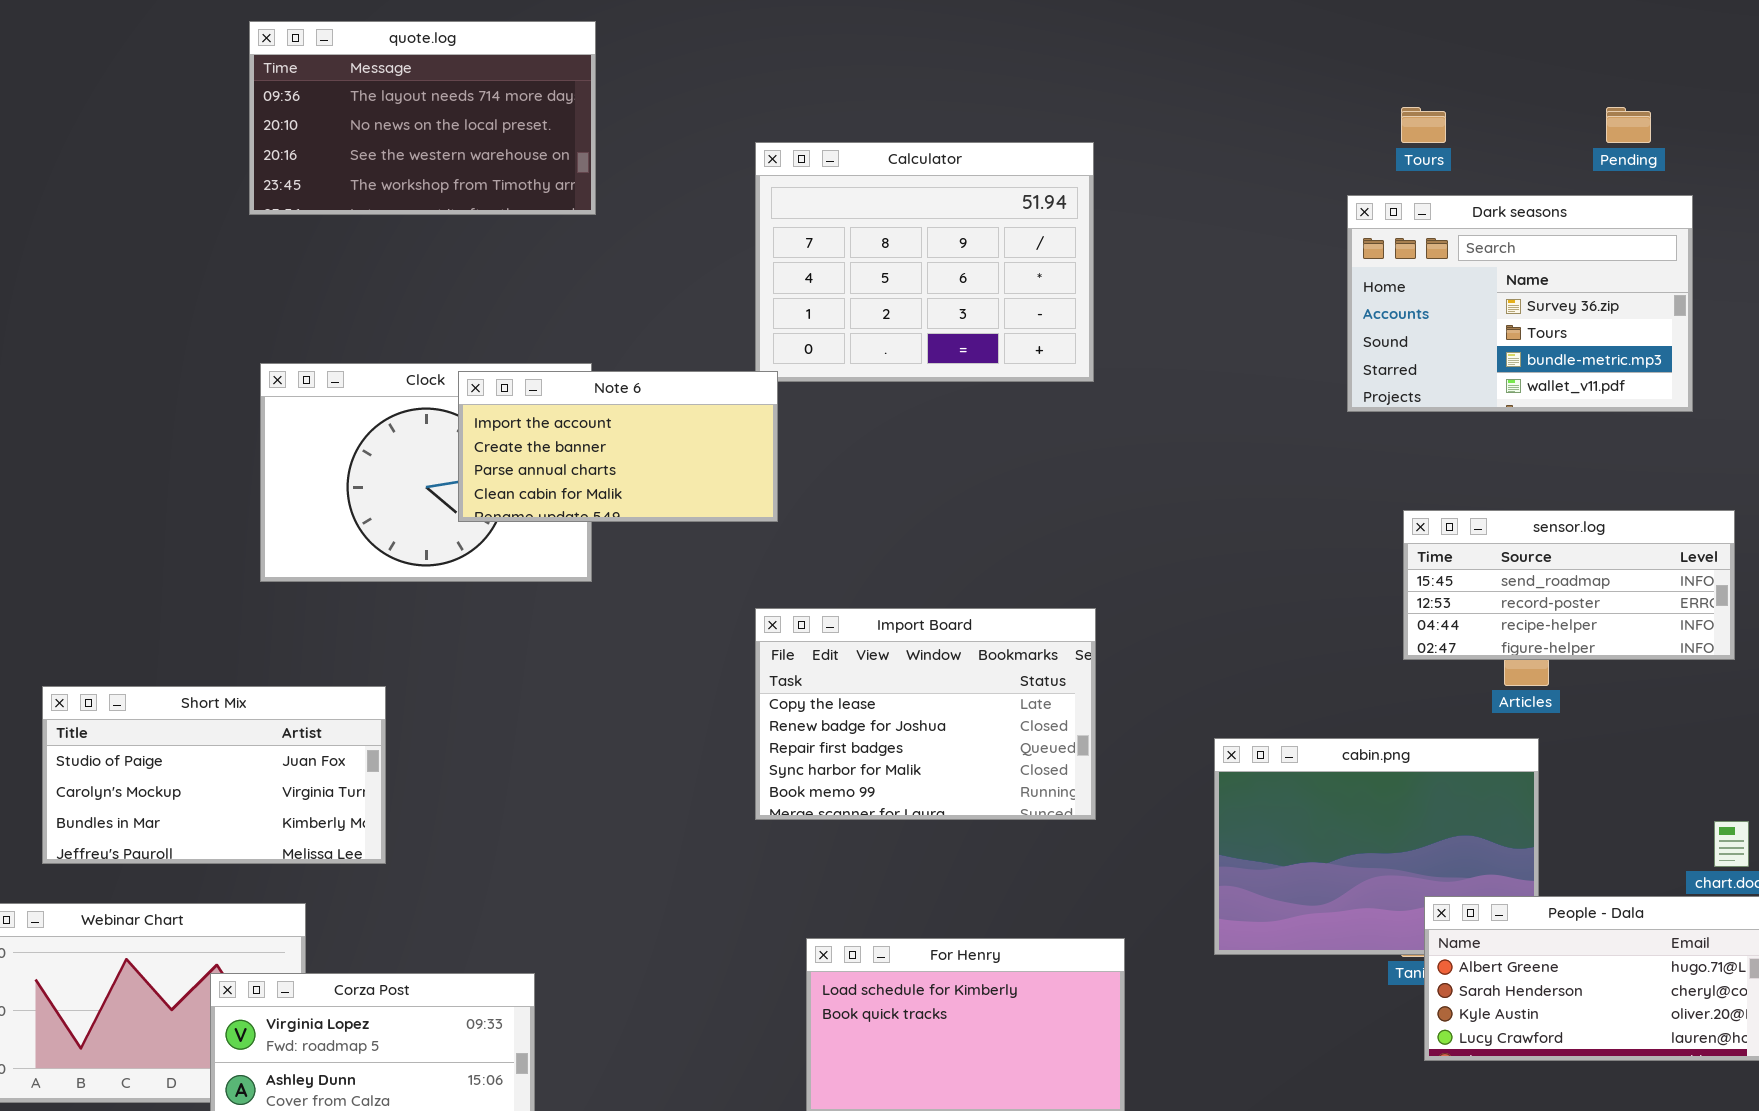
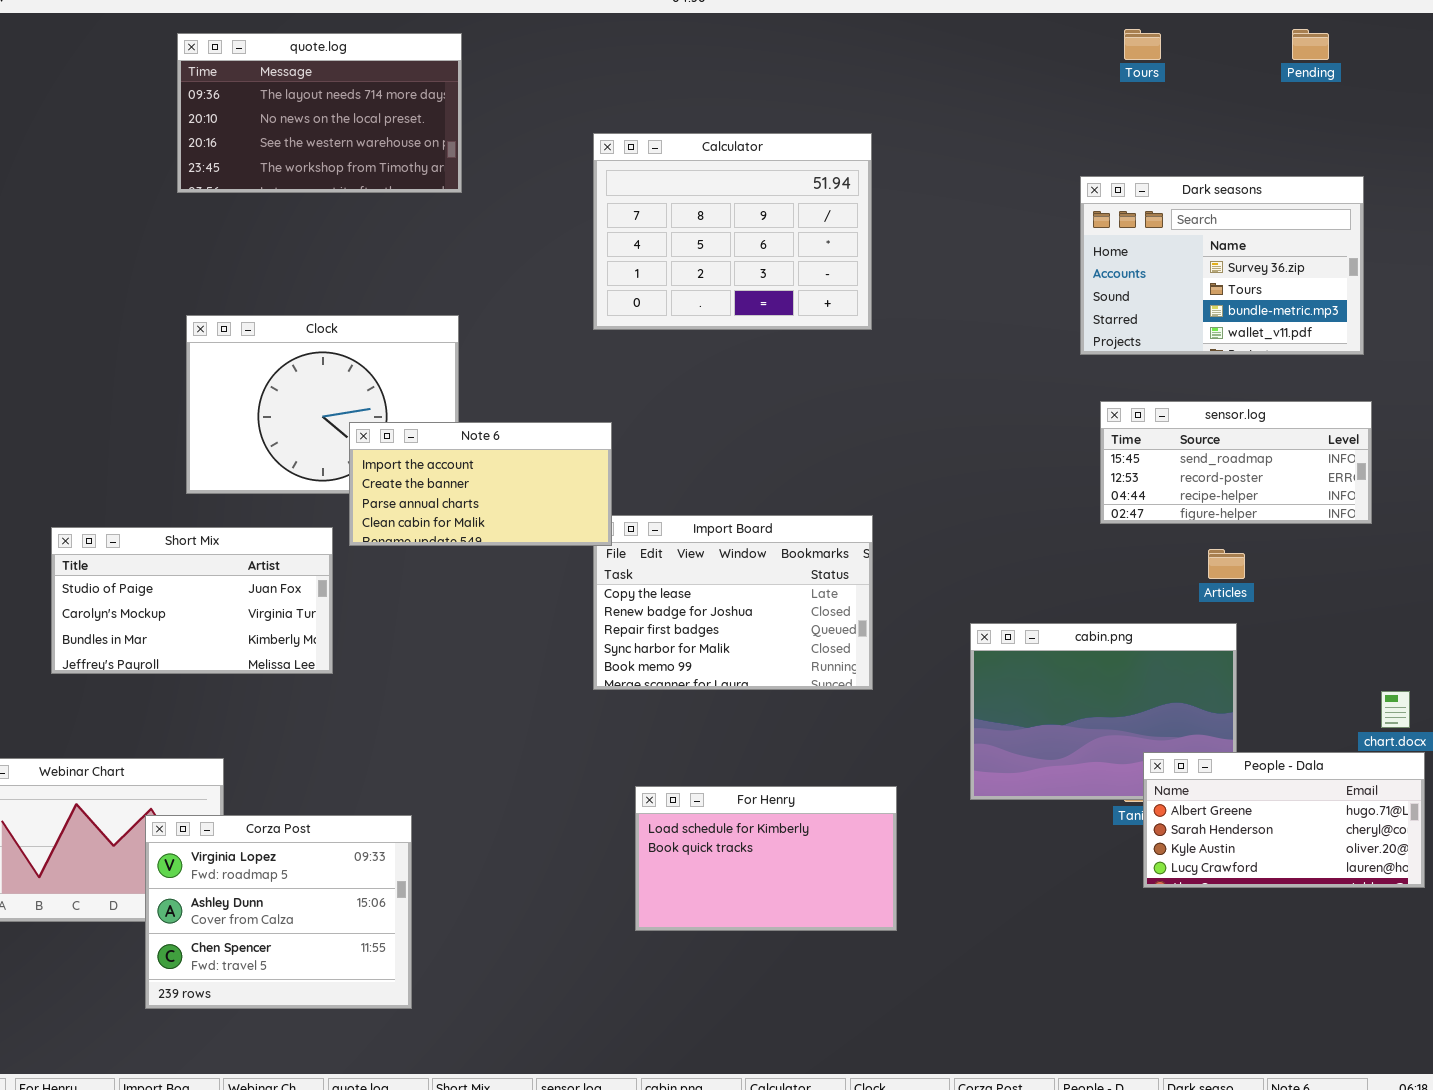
Tours: [1401,107,1446,143] -> [1124,29,1161,60], moved
Pending: [1606,107,1651,143] -> [1292,29,1329,60], moved
Note 6: [458,371,778,522] -> [349,422,612,546], moved
sensor.log: [1403,510,1735,660] -> [1100,401,1372,524], moved
Short Mix: [42,686,386,864] -> [51,527,333,674], moved

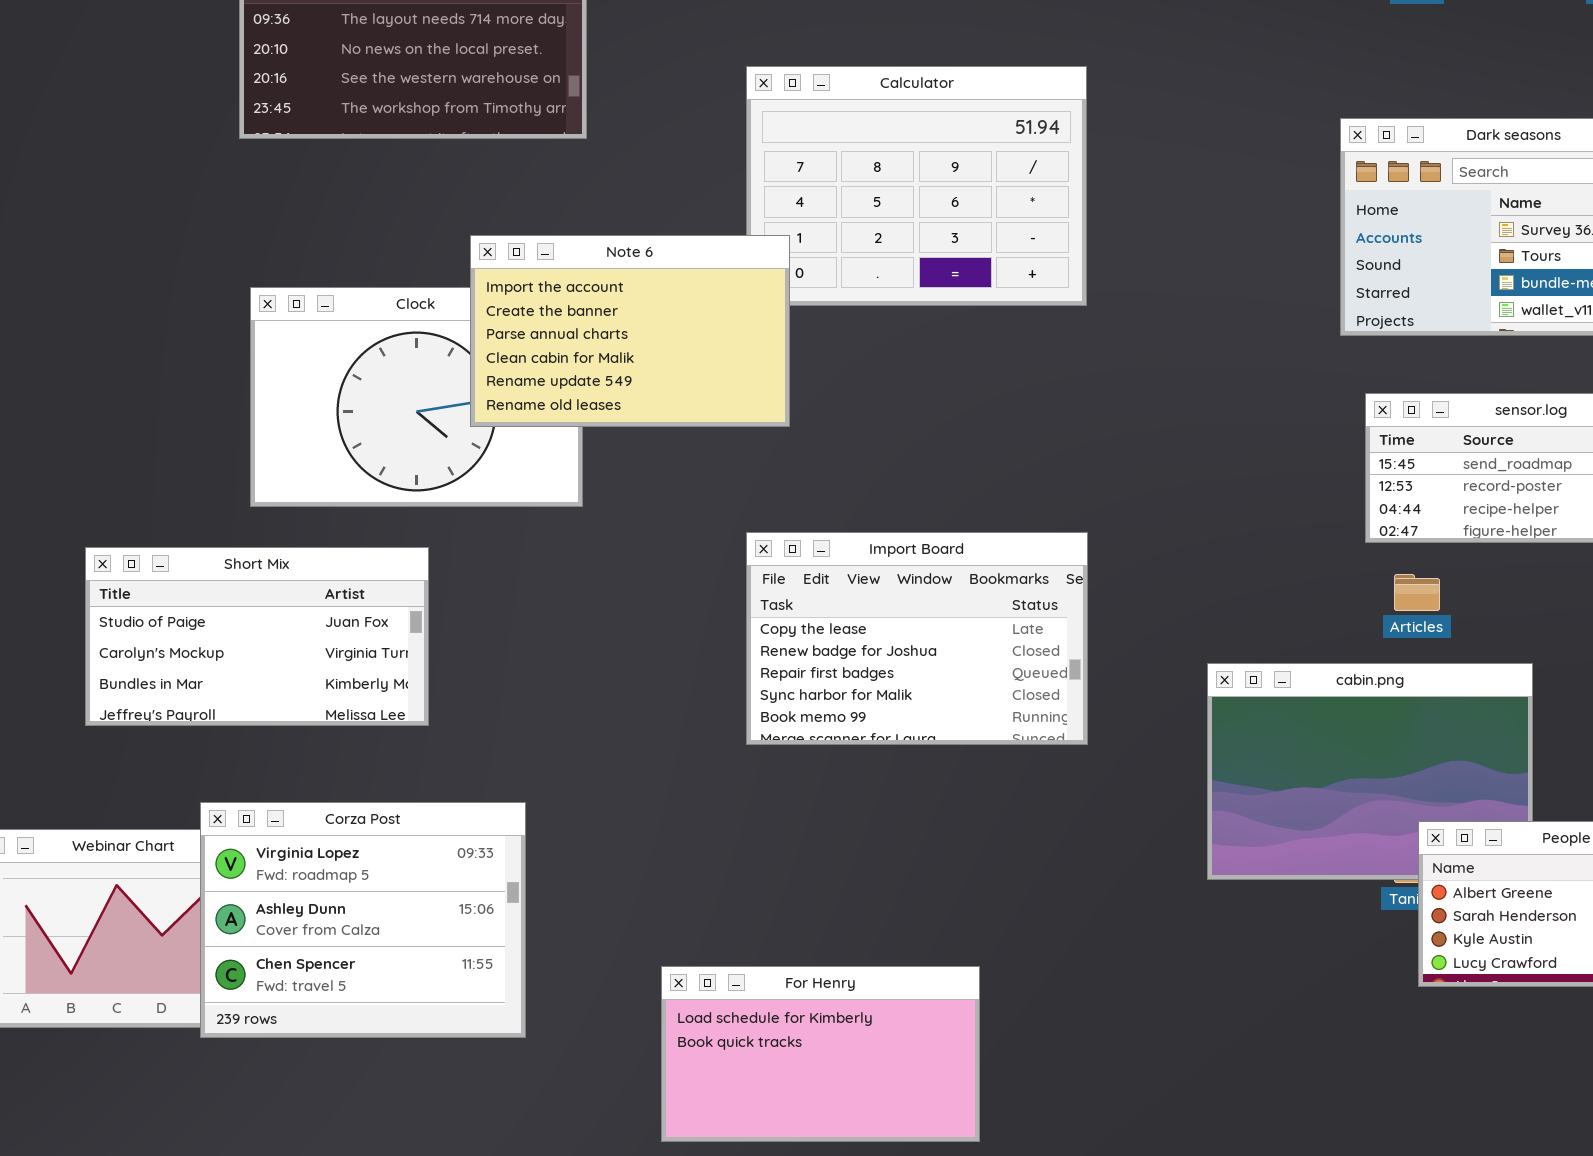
Note 6: [349,422,612,546] -> [470,235,790,427], moved, resized
Articles: [1208,549,1245,579] -> [1394,574,1440,611], moved
For Henry: [635,786,897,931] -> [661,966,980,1142], moved
Corza Post: [145,815,412,1009] -> [200,802,526,1038], moved

